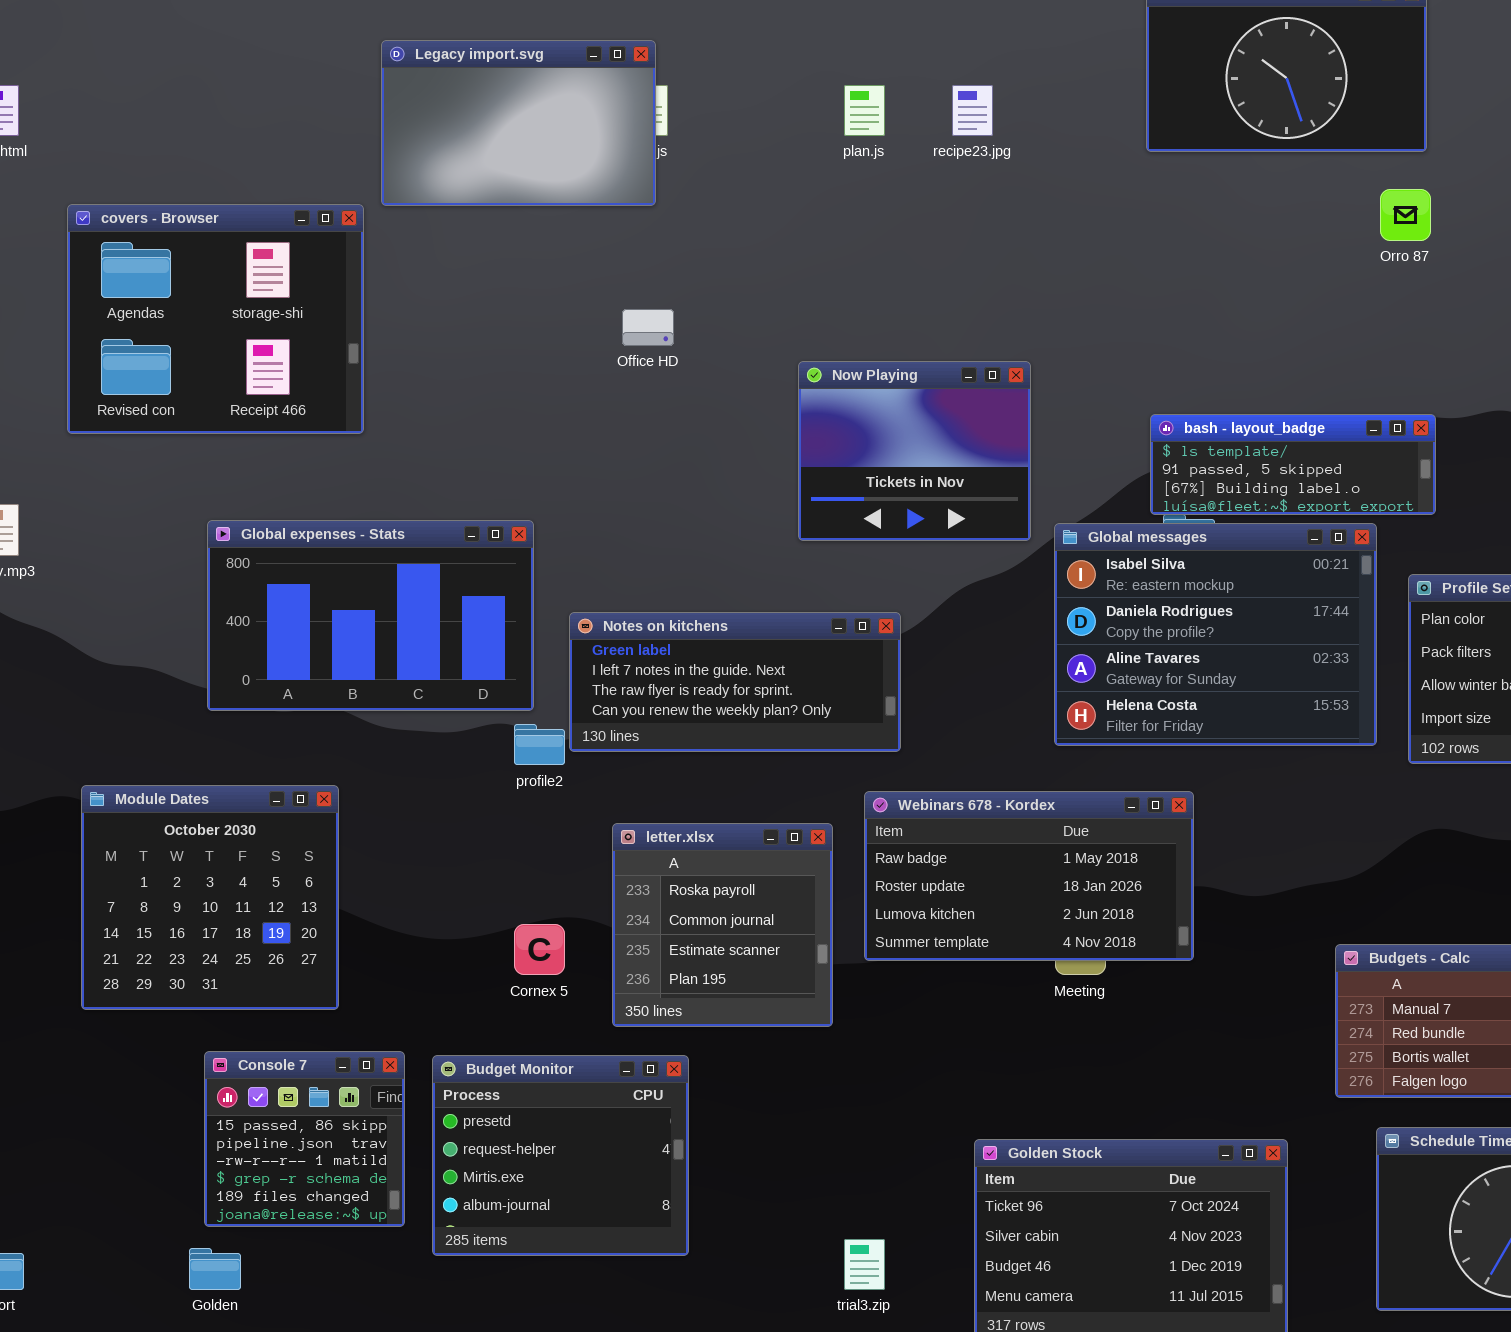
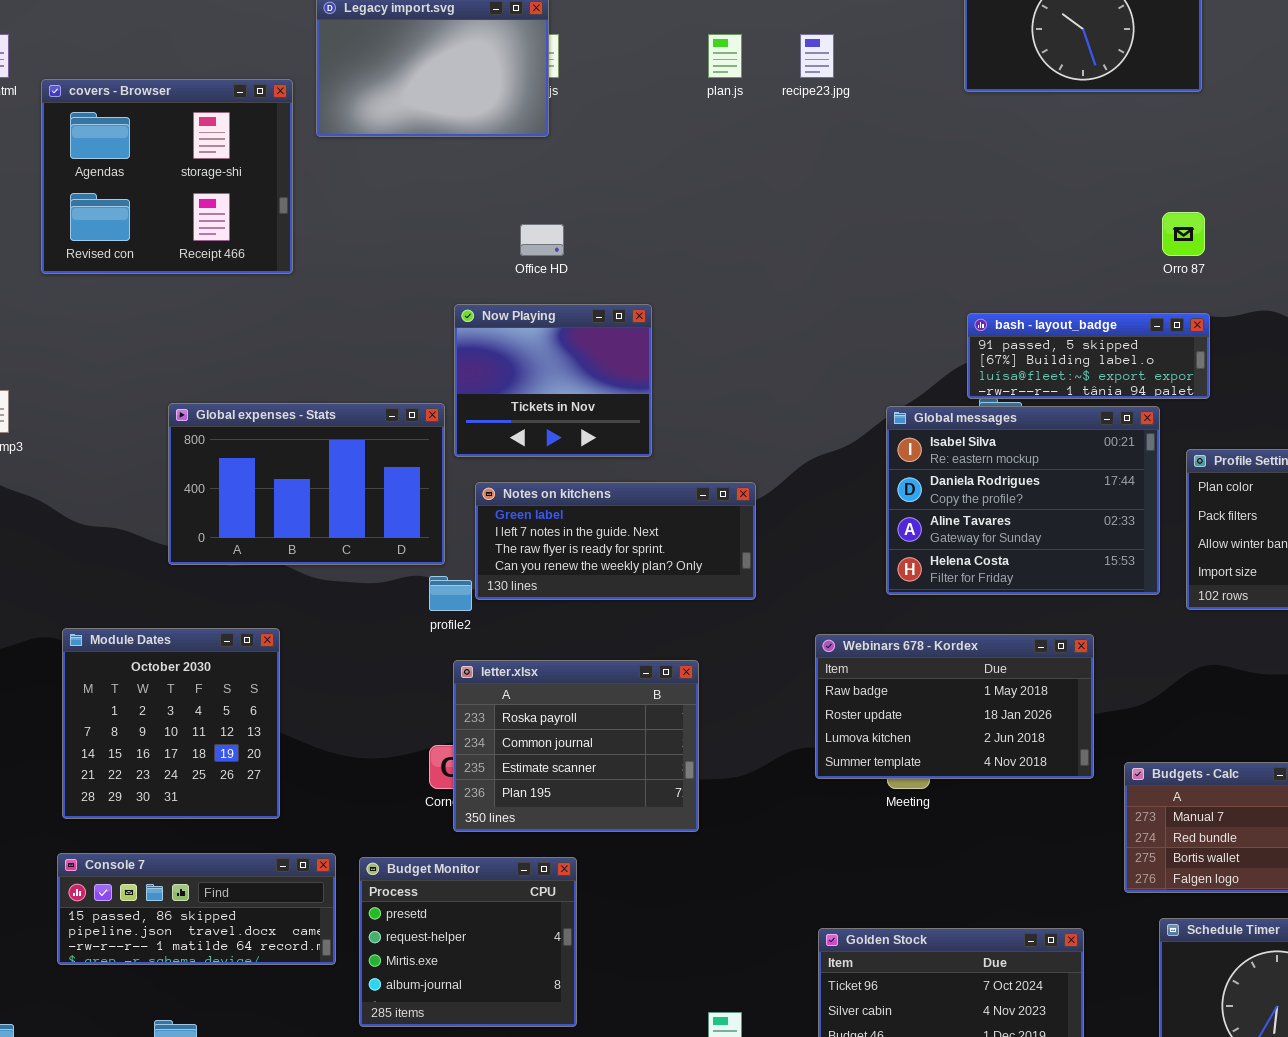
Orro 87: [1380,189,1431,241] -> [1162,212,1205,256], moved
covers - Browser: [67,204,364,434] -> [41,79,293,274], moved
Now Playing: [798,361,1031,541] -> [454,304,652,457], moved
bash - layout_badge: [1150,414,1436,515] -> [967,313,1210,399], scrolled down 1 row
Webinars 678 - Kordex: [864,791,1194,961] -> [815,634,1094,779], moved
letter.xlsx: [612,823,833,1027] -> [453,660,699,832], resized
Console 7: [204,1051,405,1227] -> [57,853,336,965], resized

